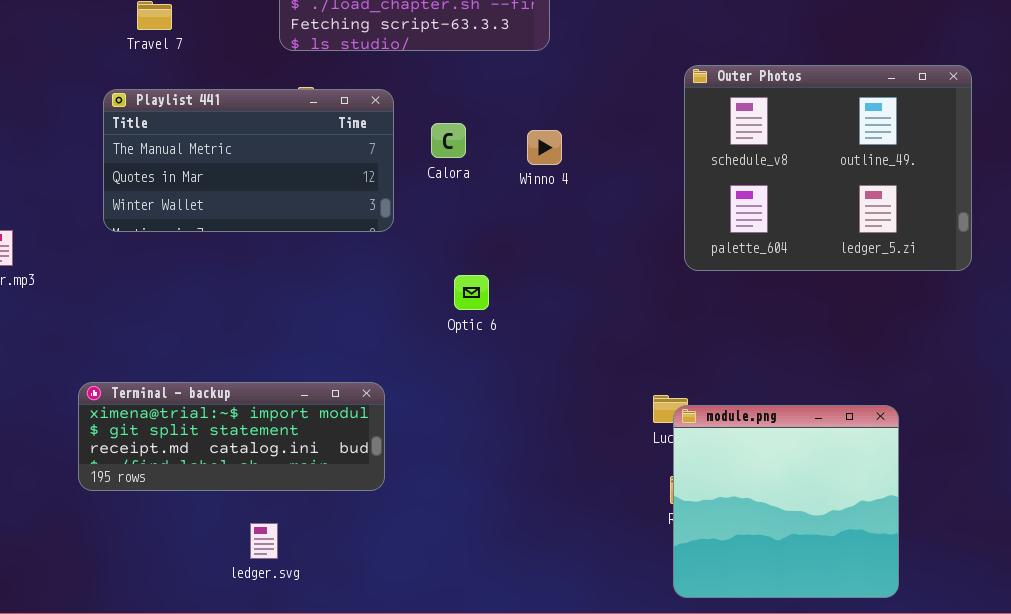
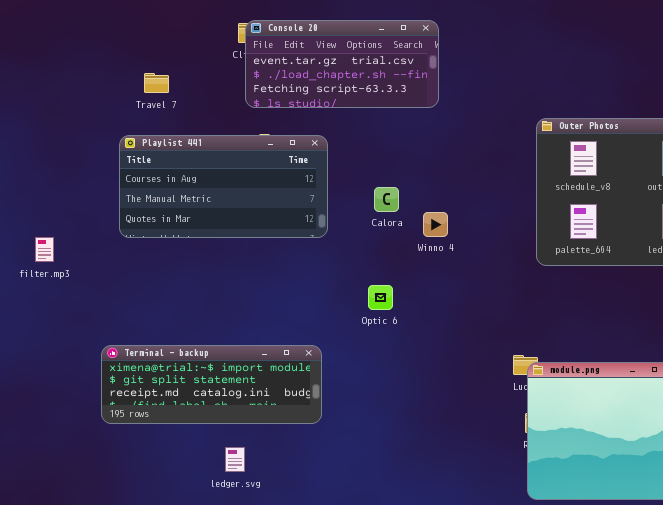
Playlist 441: [103,89,394,232] -> [119,135,328,238], scrolled up 1 row
Calora: [431,123,466,158] -> [374,187,399,212], moved
Winno 4: [527,130,562,165] -> [423,212,448,237], moved
Optic 6: [454,275,489,310] -> [368,285,393,310], moved

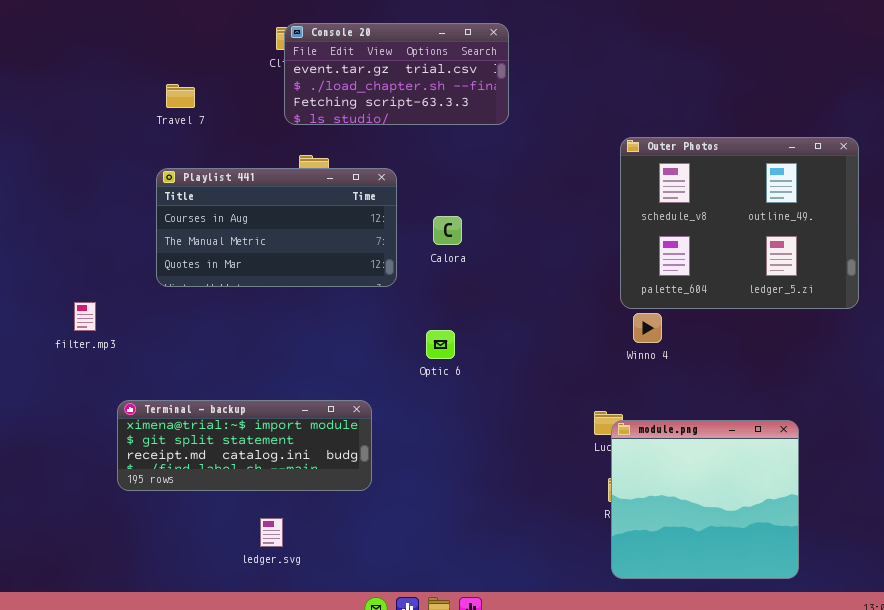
Playlist 441: [119,135,328,238] -> [156,168,397,287], moved
Winno 4: [423,212,448,237] -> [633,313,662,343], moved
filter.mp3: [35,237,54,262] -> [74,302,96,331], moved

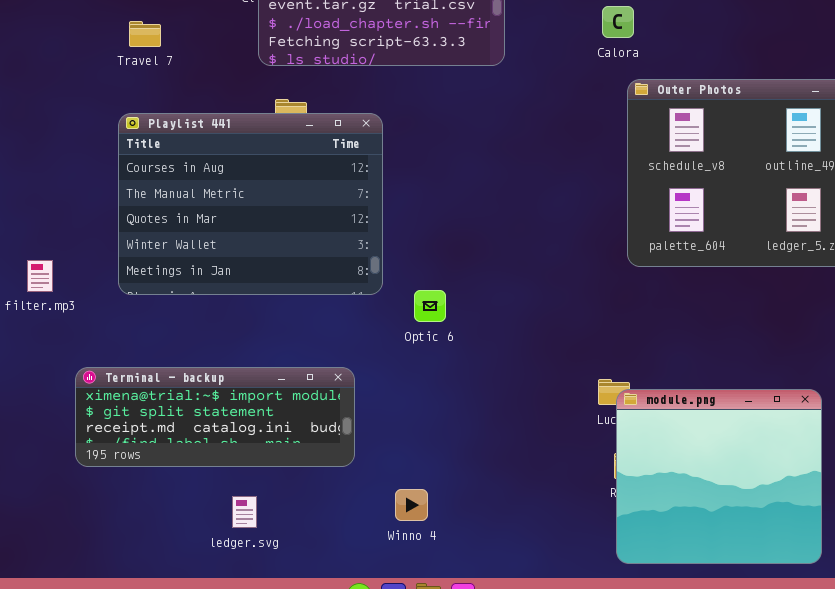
Playlist 441: [156,168,397,287] -> [118,113,383,295], resized
Calora: [433,216,462,245] -> [602,6,634,38], moved
Winno 4: [633,313,662,343] -> [395,489,428,521], moved

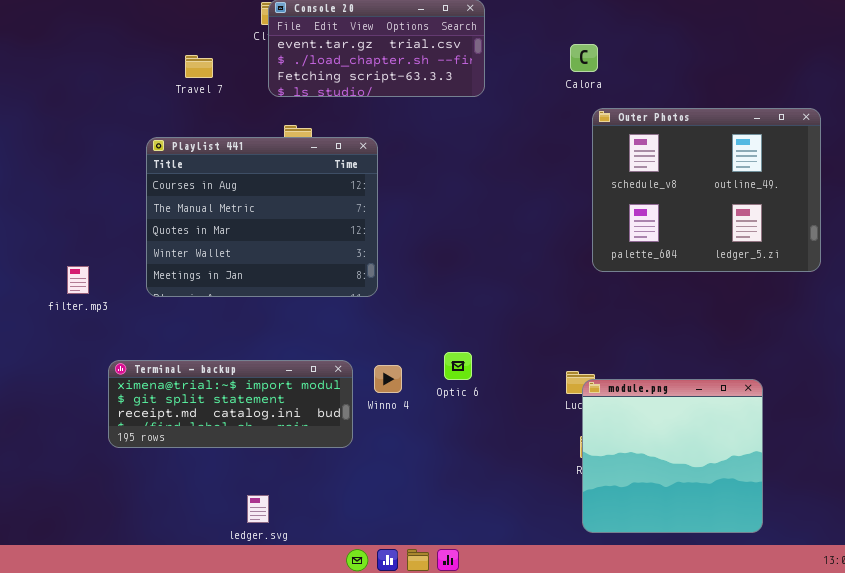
Travel 7: [129,21,161,47] -> [185,55,213,78], moved
Optic 6: [414,290,446,322] -> [444,352,472,380], moved
Winno 4: [395,489,428,521] -> [374,365,402,393], moved
ledger.svg: [232,496,257,528] -> [247,495,269,523], moved

